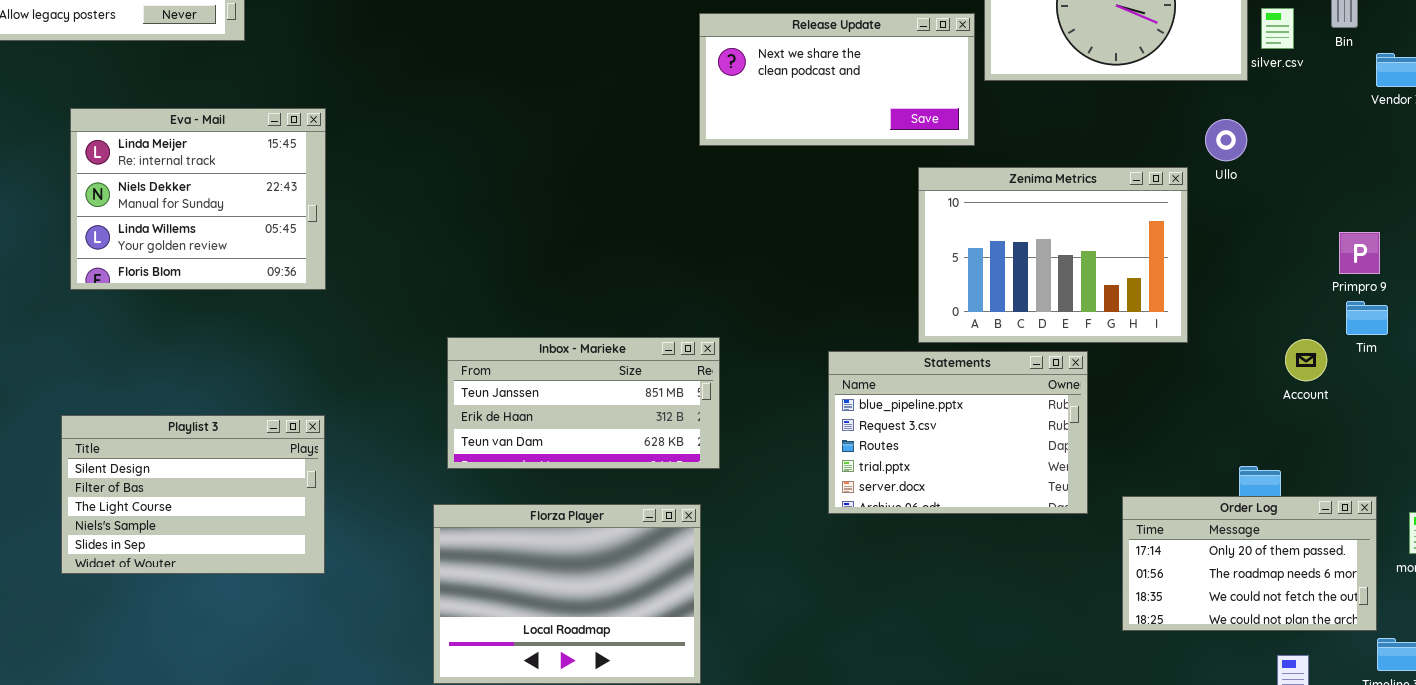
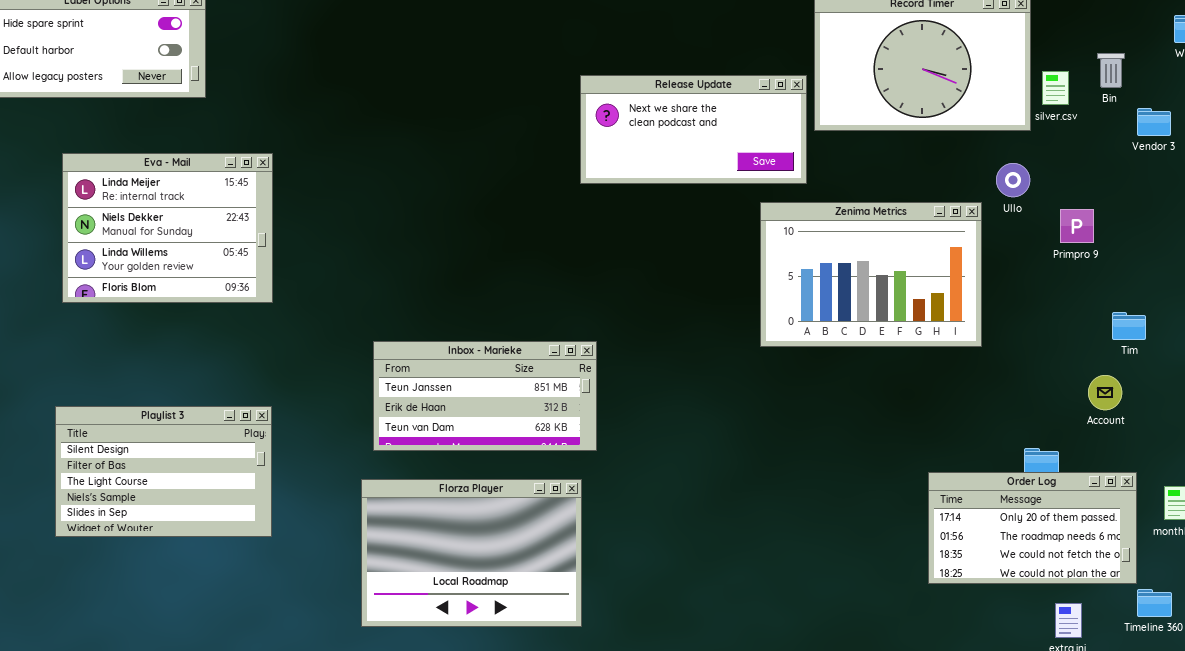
Primpro 9: [1339,232,1380,274] -> [1060,209,1094,243], moved
Account: [1285,339,1327,381] -> [1088,375,1122,410], moved
Statements: [828,351,1088,514] -> none, closed

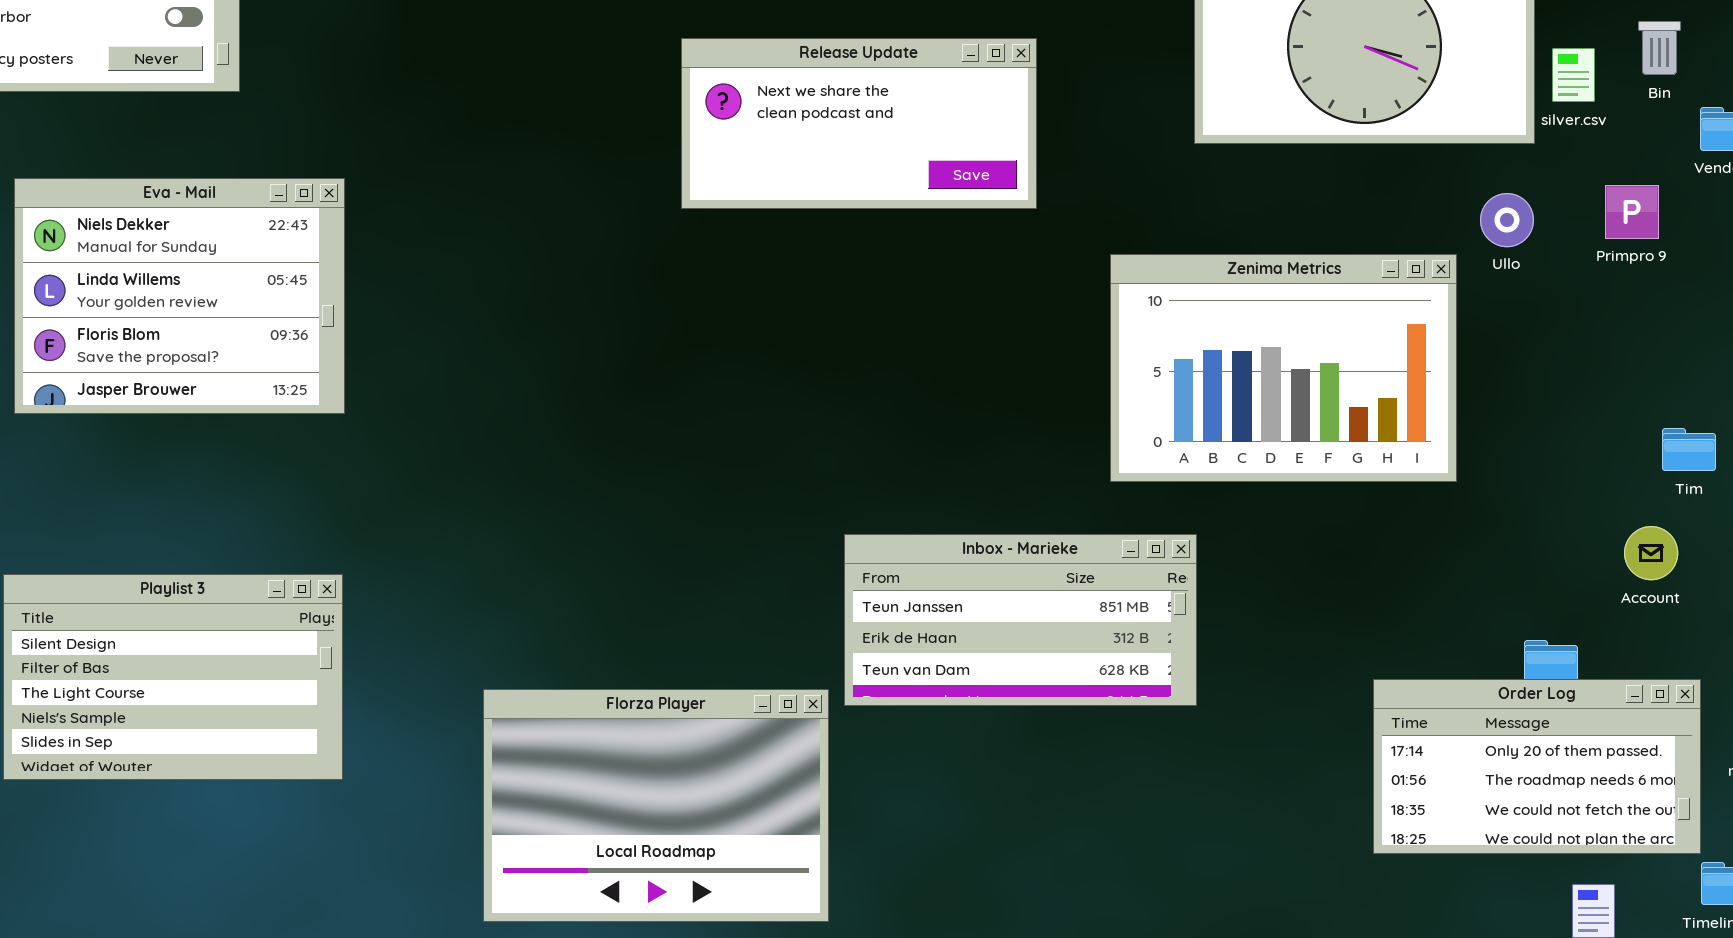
Release Update: [580,75,807,184] -> [681,38,1037,209], moved
Eva - Mail: [62,153,273,303] -> [14,178,345,414], scrolled down 1 row
Primpro 9: [1060,209,1094,243] -> [1605,185,1659,239], moved
Inbox - Marieke: [373,341,597,451] -> [844,534,1197,706], moved

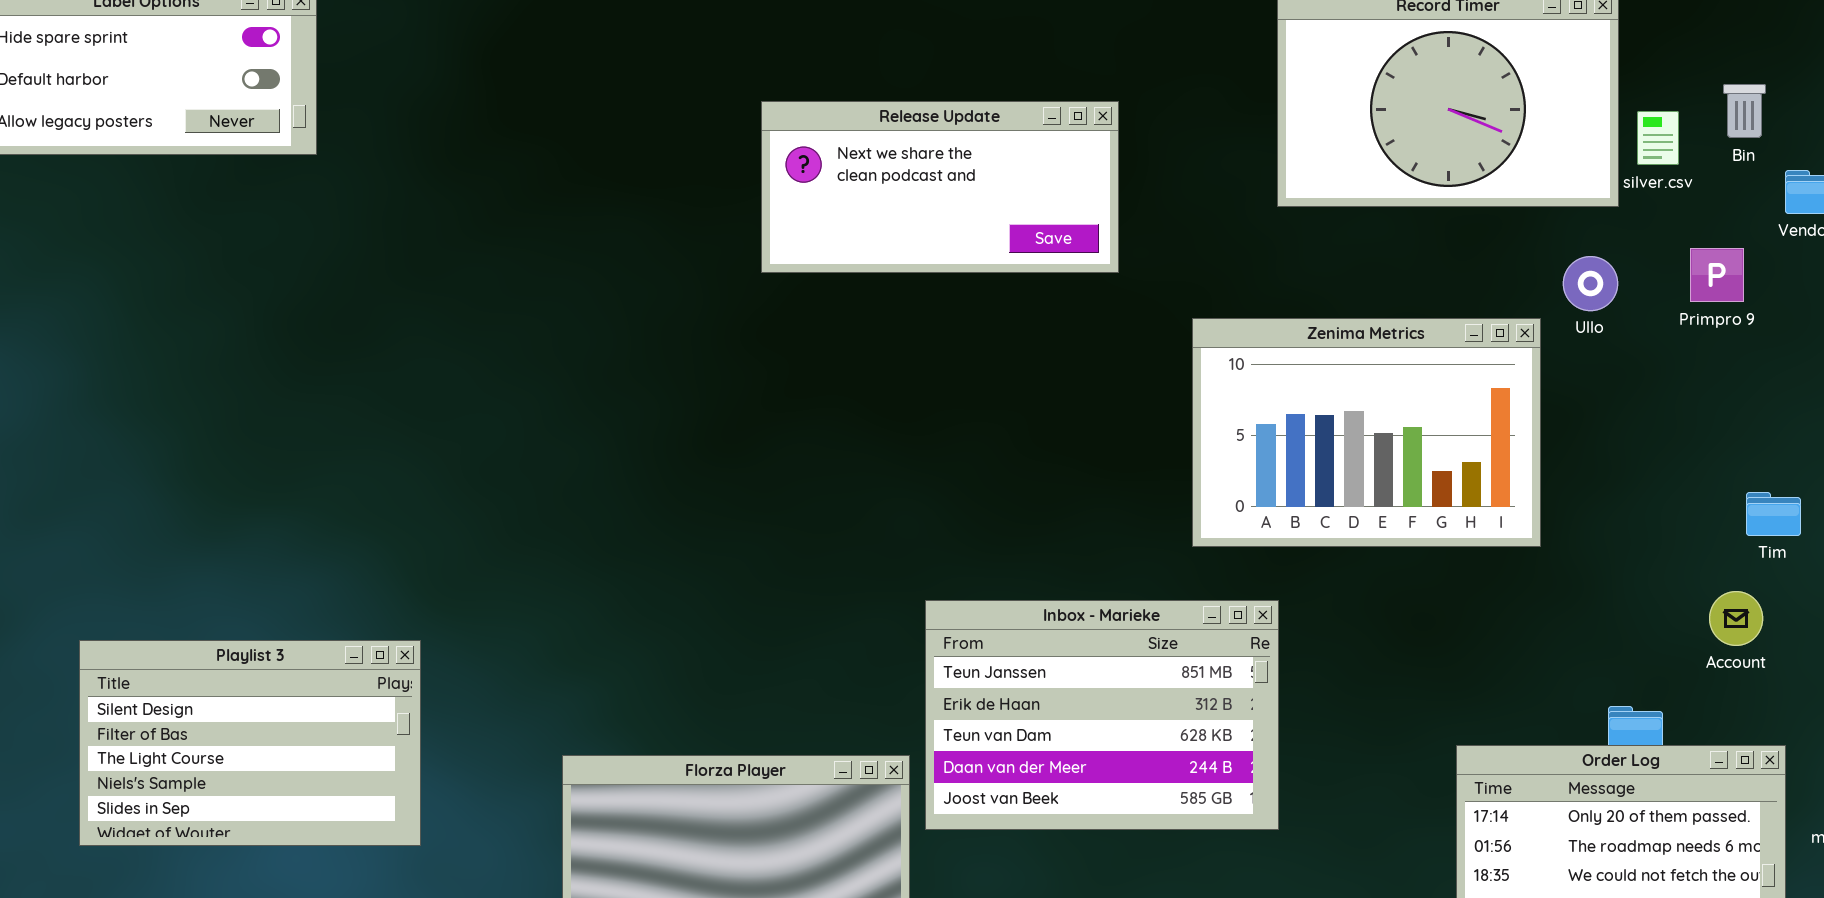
Eva - Mail: [14,178,345,414] -> none, closed
Inbox - Marieke: [844,534,1197,706] -> [925,600,1279,830], resized

